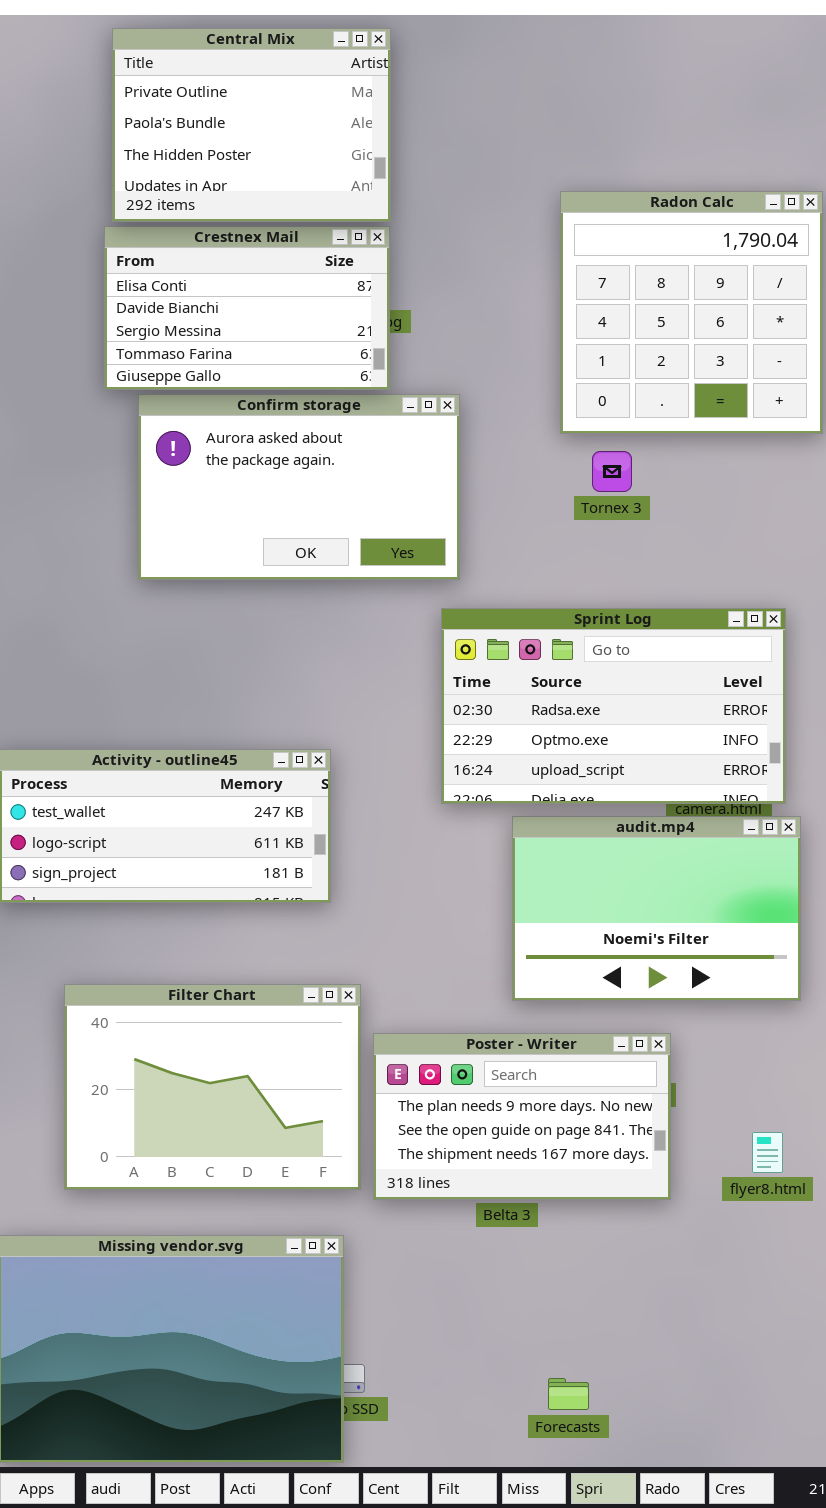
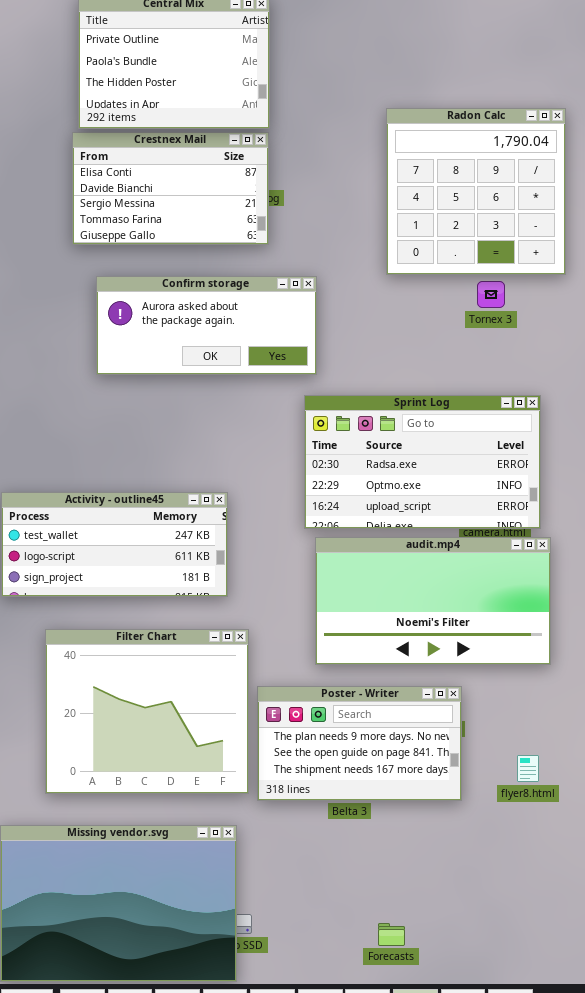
Confirm storage: [138,394,460,580] -> [96,276,317,375], resized
Tornex 3: [592,451,632,492] -> [477,281,505,308], moved
audit.mp4: [512,816,801,1001] -> [315,537,551,665], resized
Filter Chart: [64,984,361,1190] -> [45,629,249,794], resized

